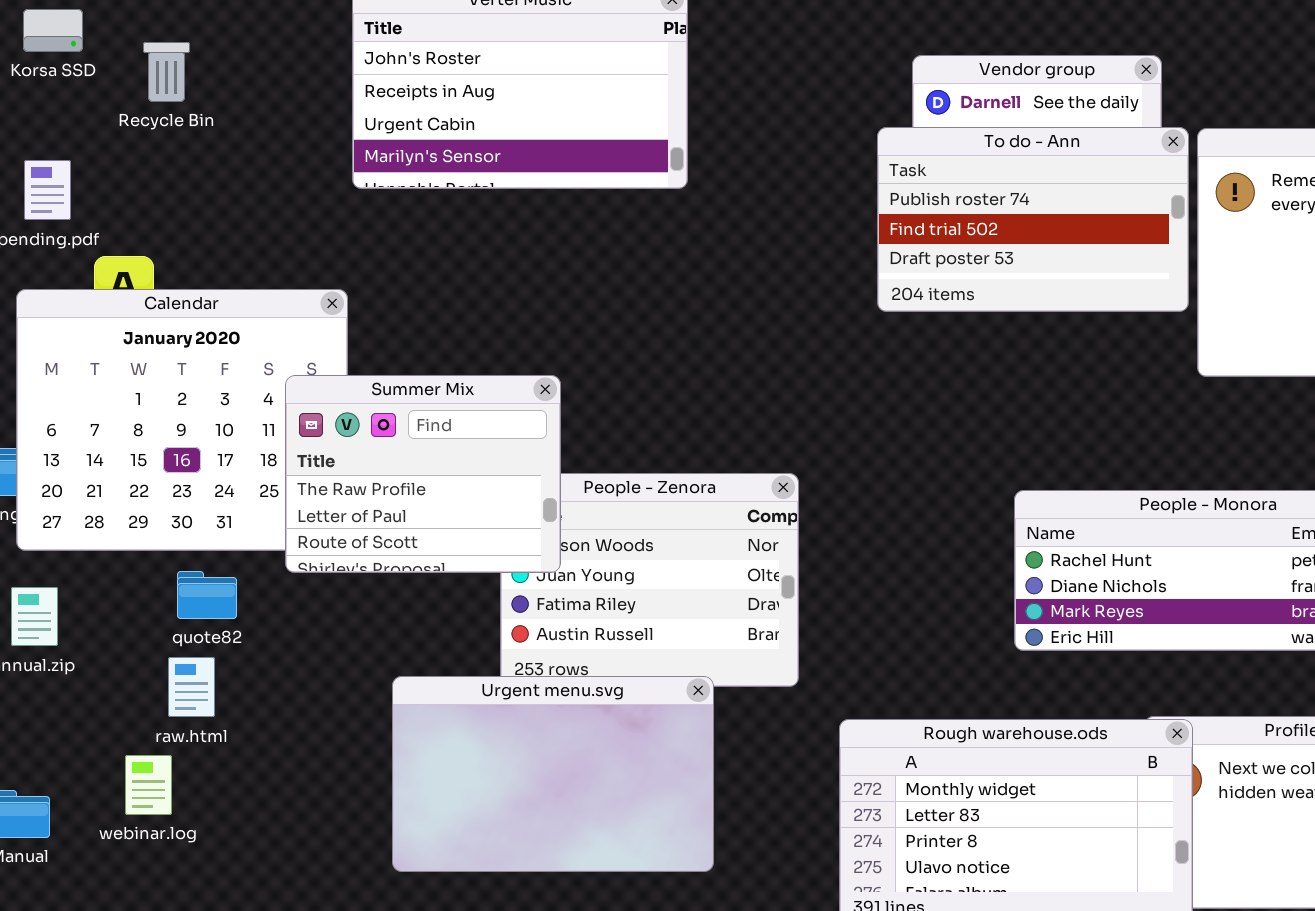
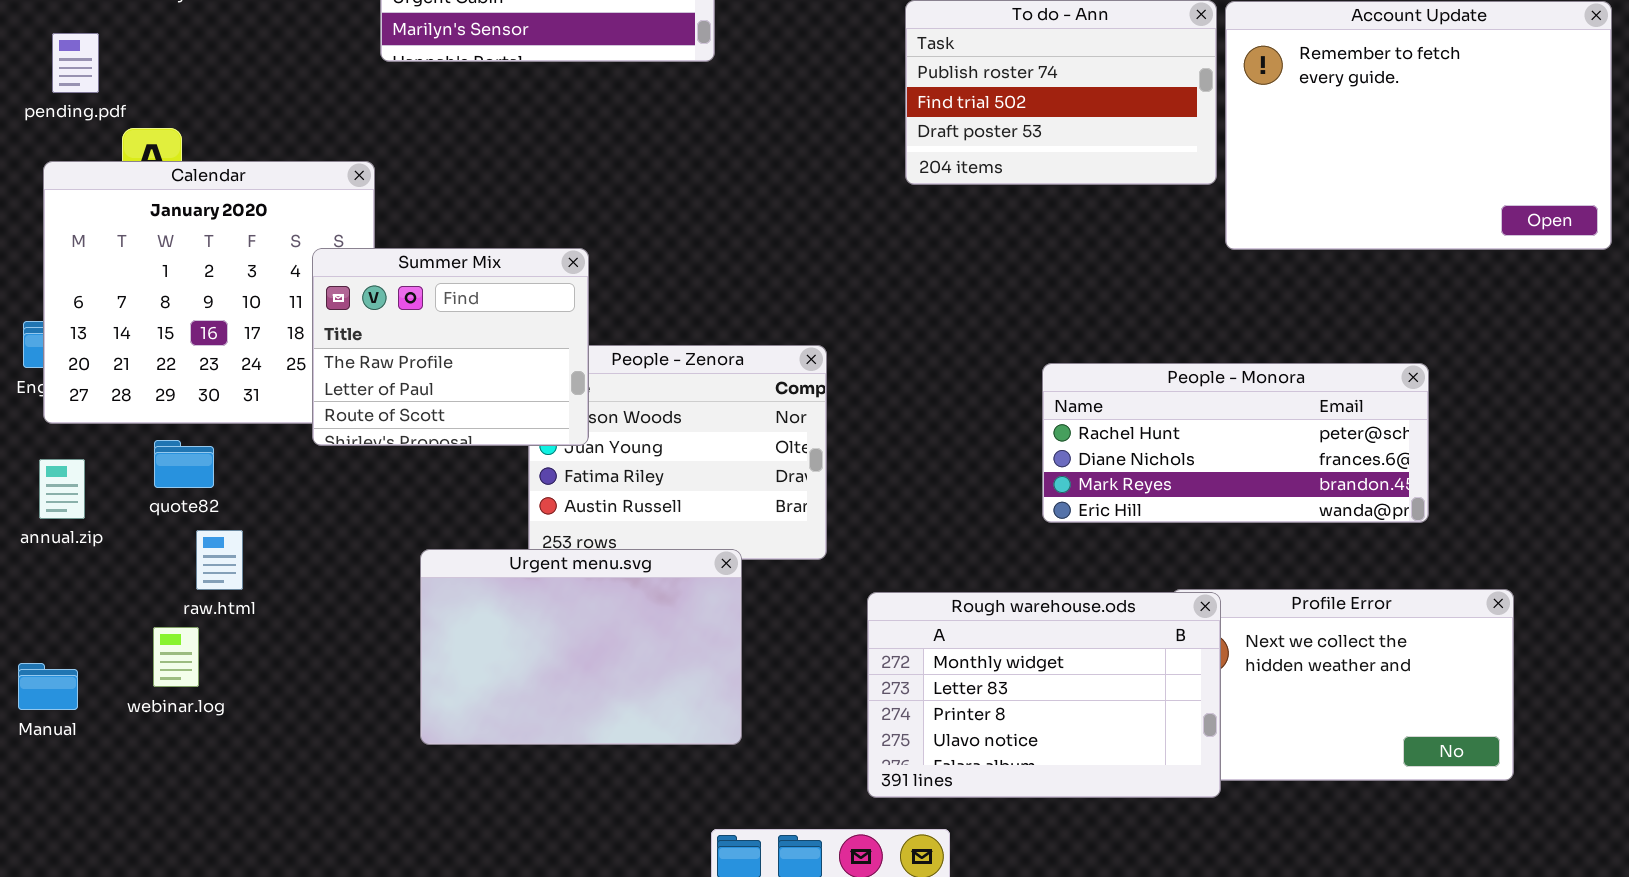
quote82: [177,571,237,619] -> [154,440,214,488], moved

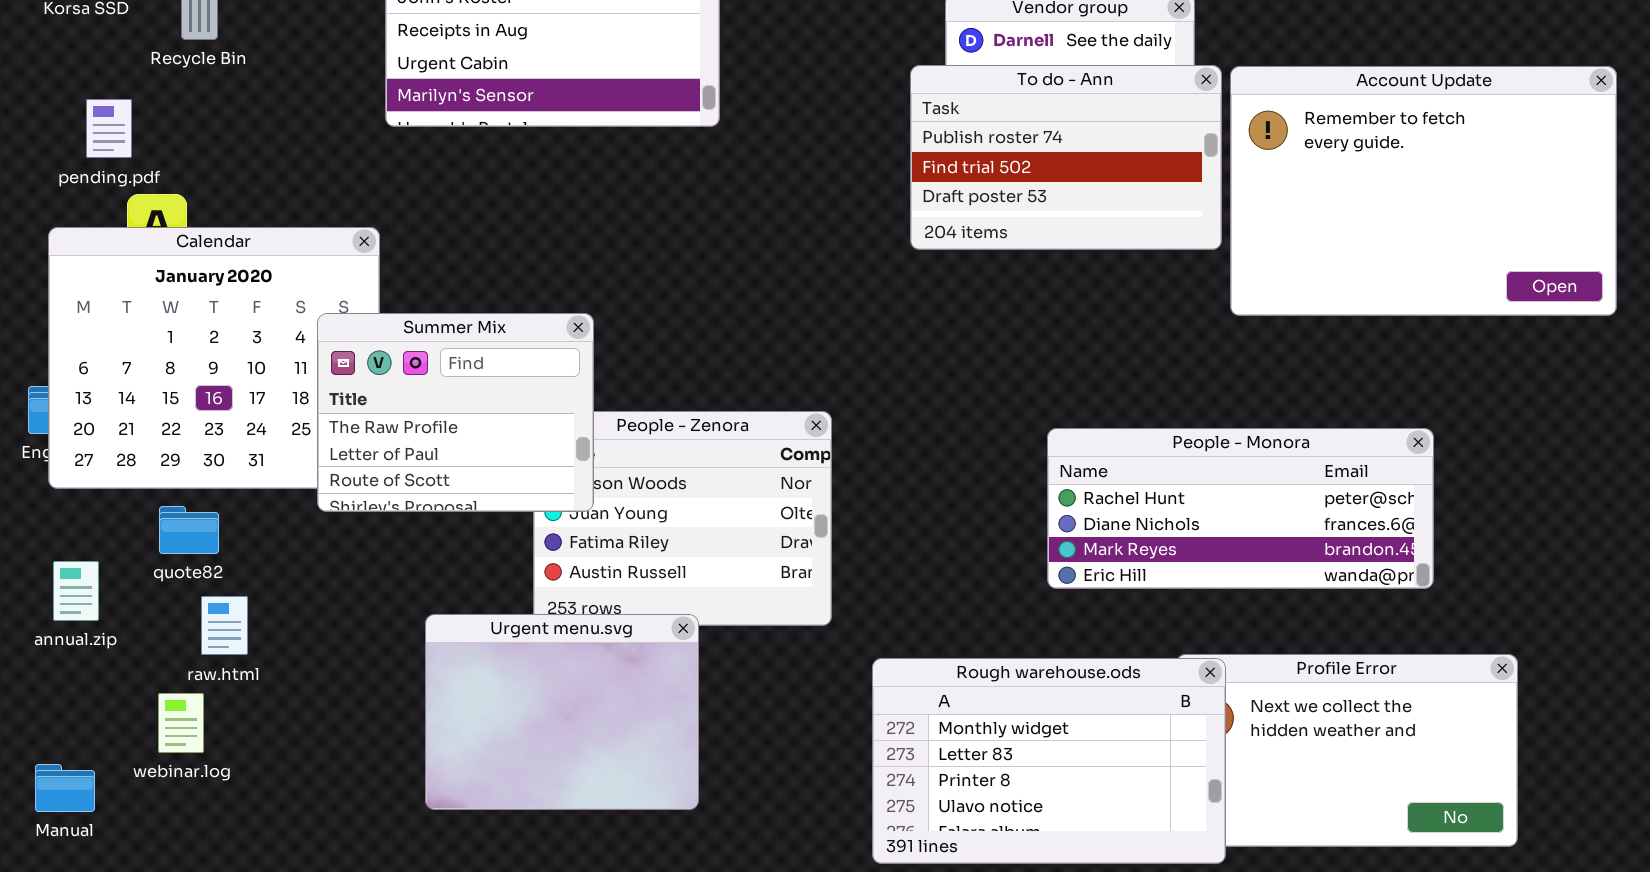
pending.pdf: [52,33,99,93] -> [86,99,132,158], moved
annual.zip: [39,459,85,519] -> [53,561,99,621], moved
Urgent menu.svg: [420,549,742,745] -> [425,614,699,810], resized
Manual: [18,663,78,710] -> [35,764,95,812], moved

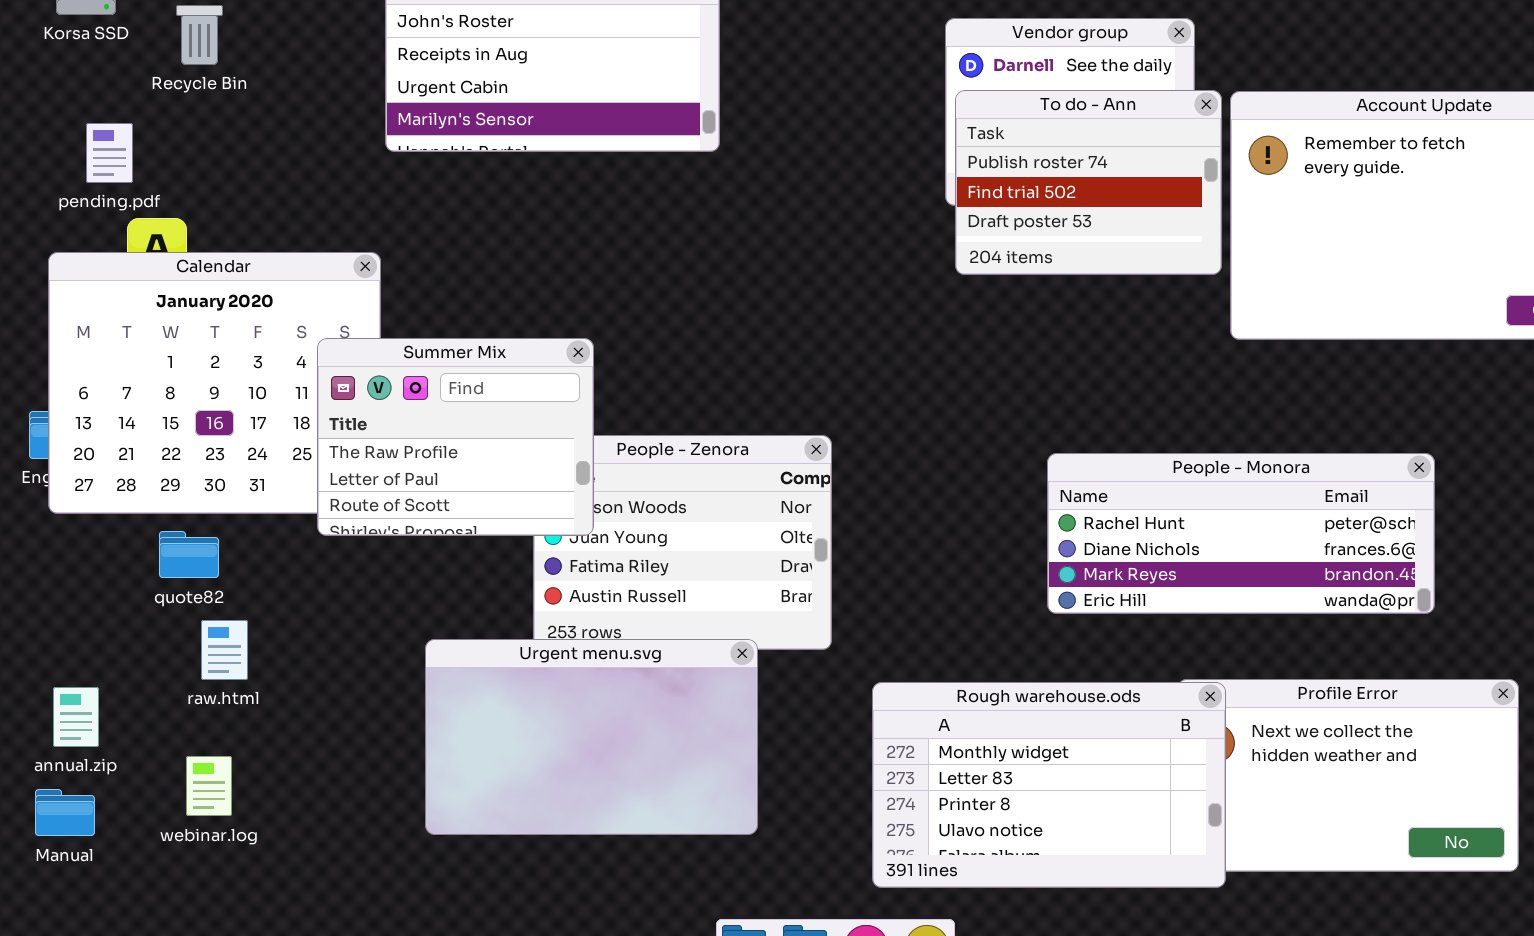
To do - Ann: [910,65,1222,250] -> [955,90,1222,275], resized
annual.zip: [53,561,99,621] -> [53,687,99,747], moved
Urgent menu.svg: [425,614,699,810] -> [425,639,758,835], resized
webinar.log: [158,693,204,753] -> [186,756,232,816], moved

